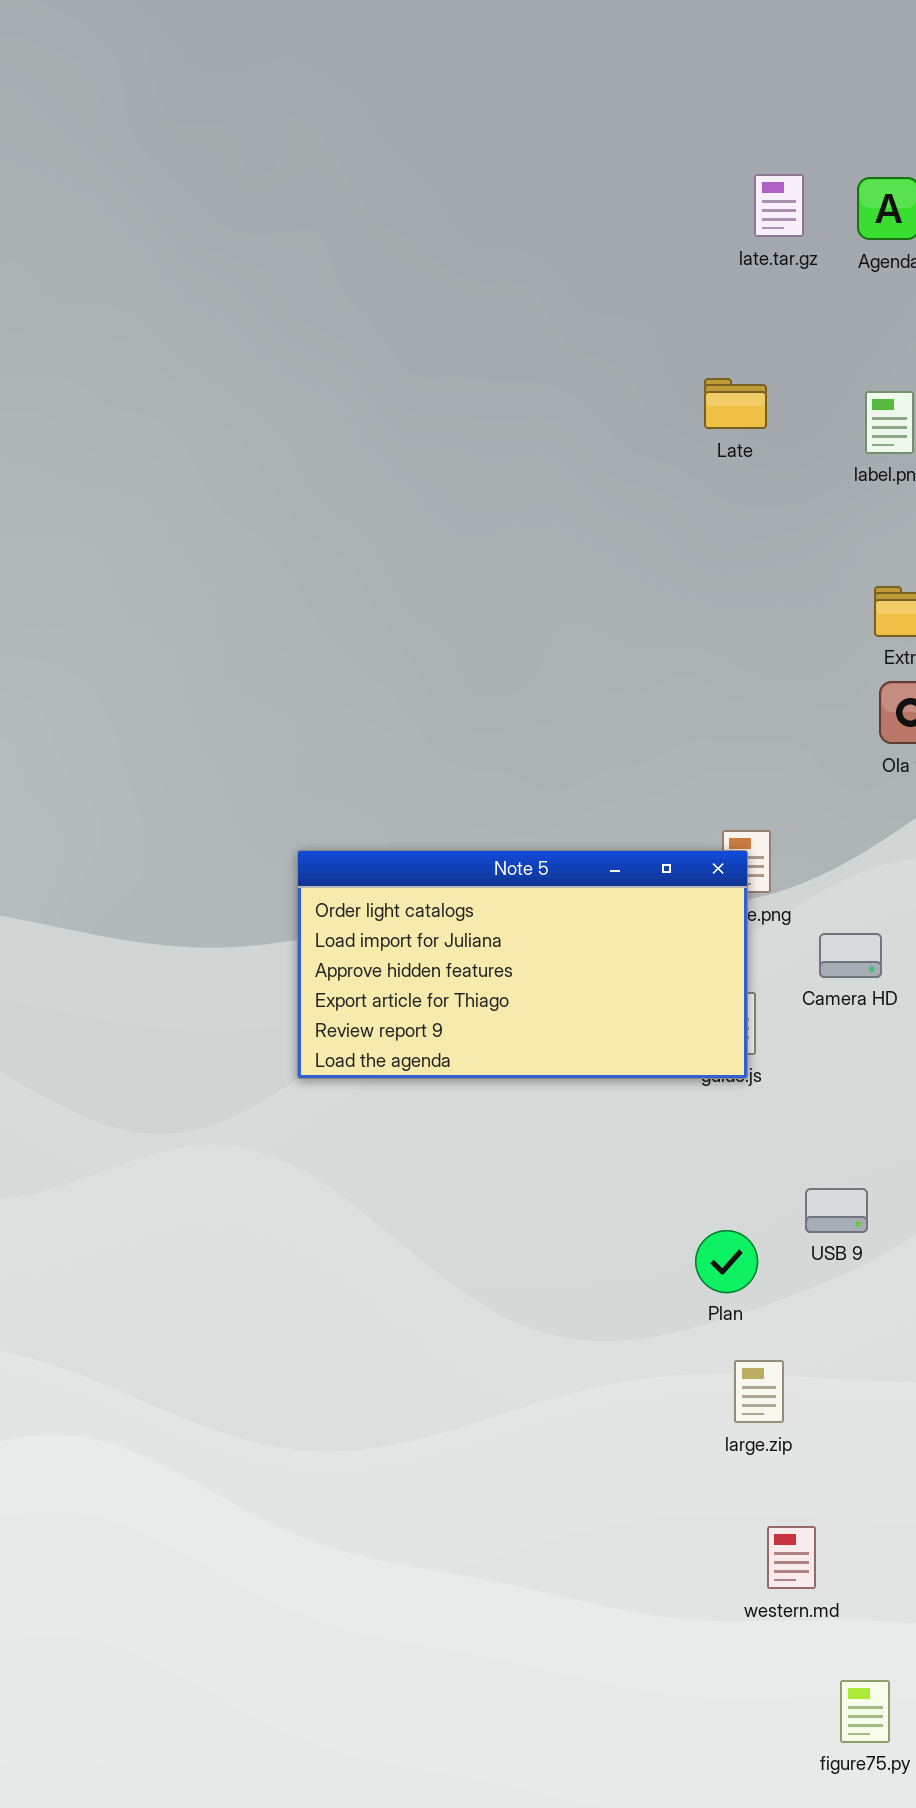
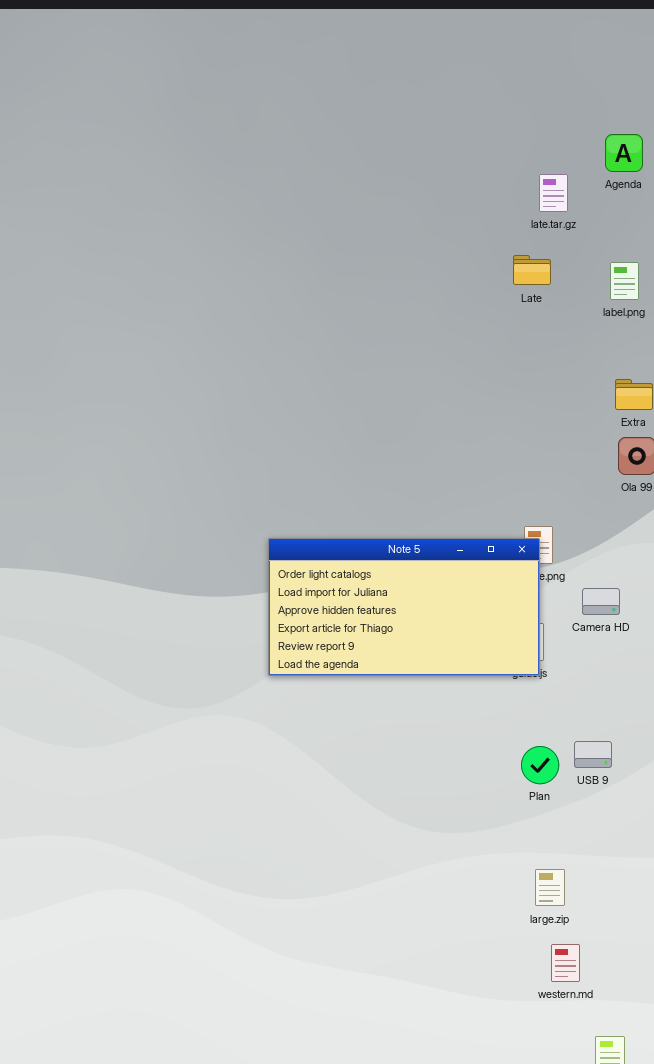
late.tar.gz: [754,174,804,237] -> [539,174,568,212], moved
Plan: [695,1230,758,1293] -> [521,746,559,784], moved
large.zip: [734,1360,784,1423] -> [535,869,565,906], moved

